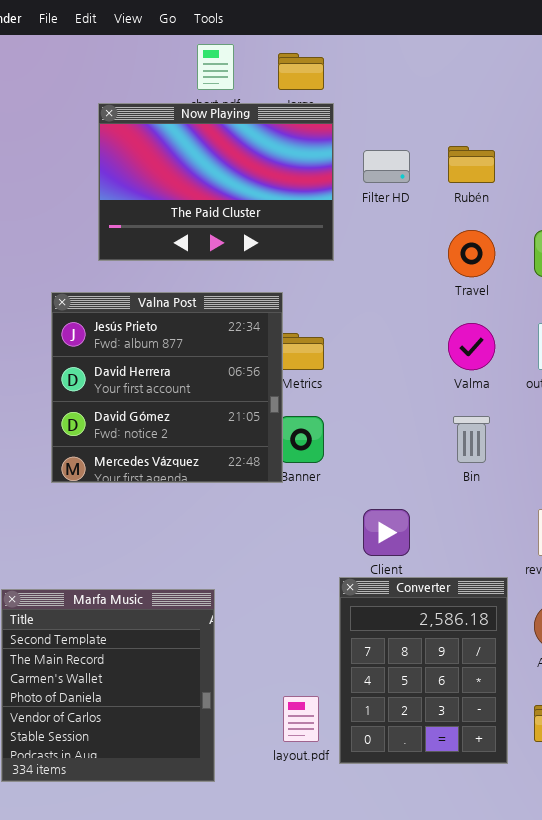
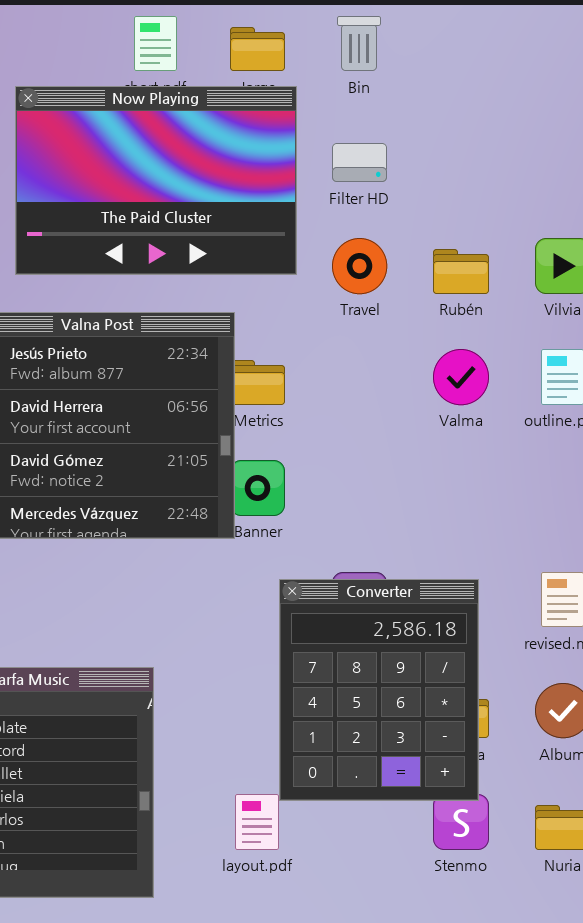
Rubén: [448,146,495,183] -> [433,249,489,294], moved
Travel: [448,230,495,277] -> [332,238,387,294], moved
Bin: [453,416,490,463] -> [337,16,381,71], moved
Converter: [339,577,508,764] -> [279,579,479,801], moved

